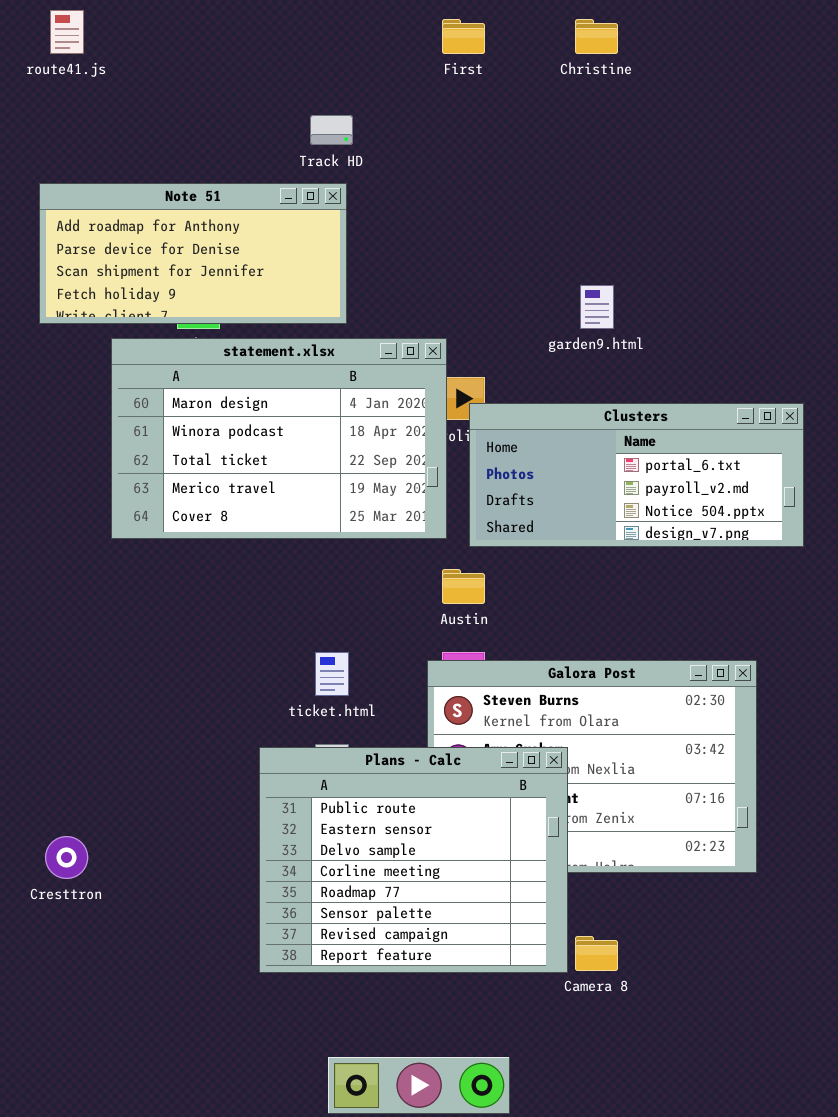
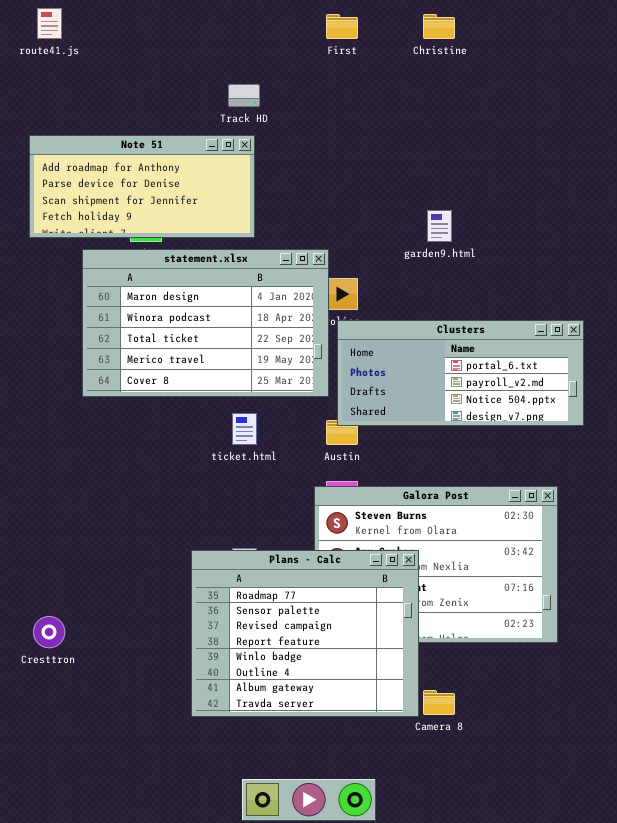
Clusters: [469,403,804,547] -> [337,320,584,426], moved
ticket.html: [315,652,349,696] -> [232,413,257,445], moved
Plans - Calc: [259,747,568,973] -> [191,550,419,717], scrolled down 4 rows

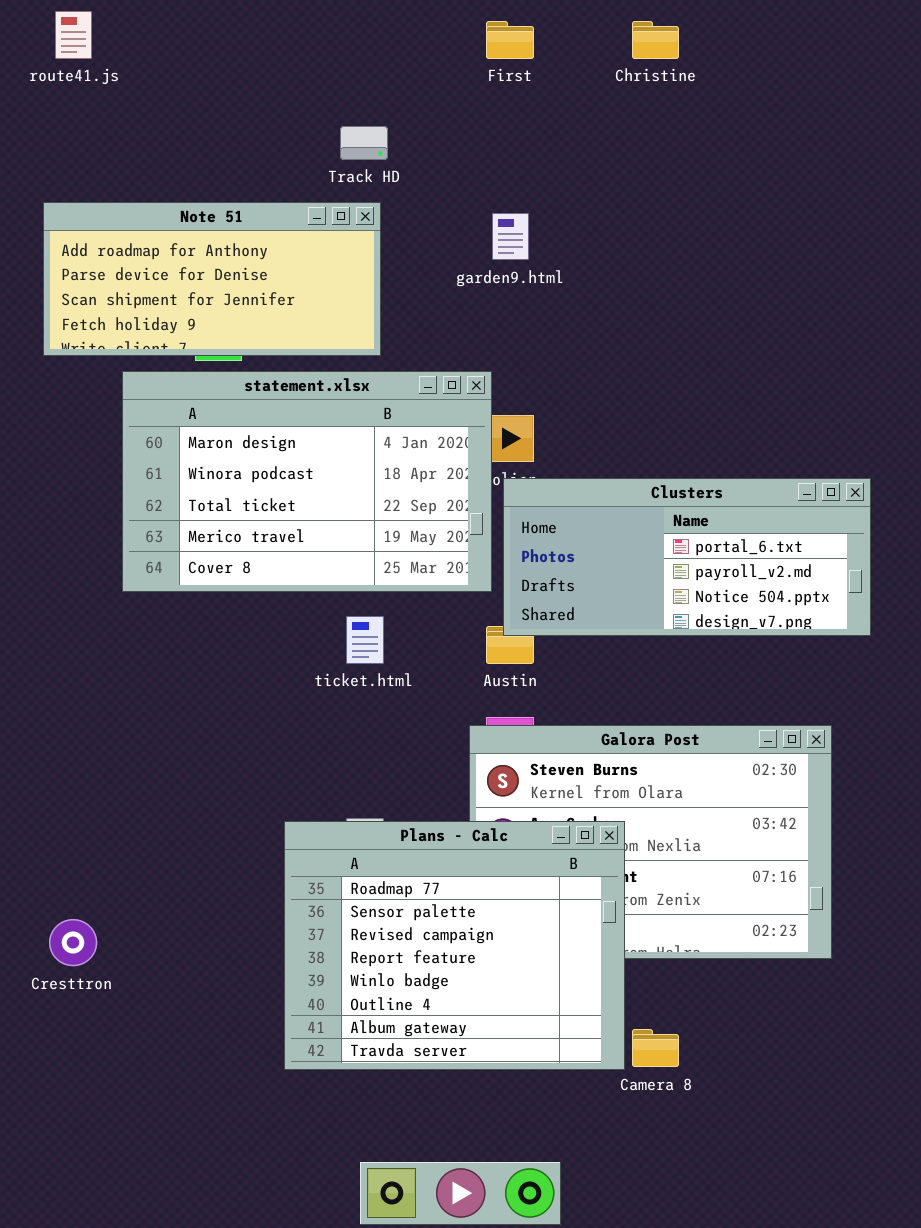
garden9.html: [427,210,452,242] -> [492,213,529,260], moved

